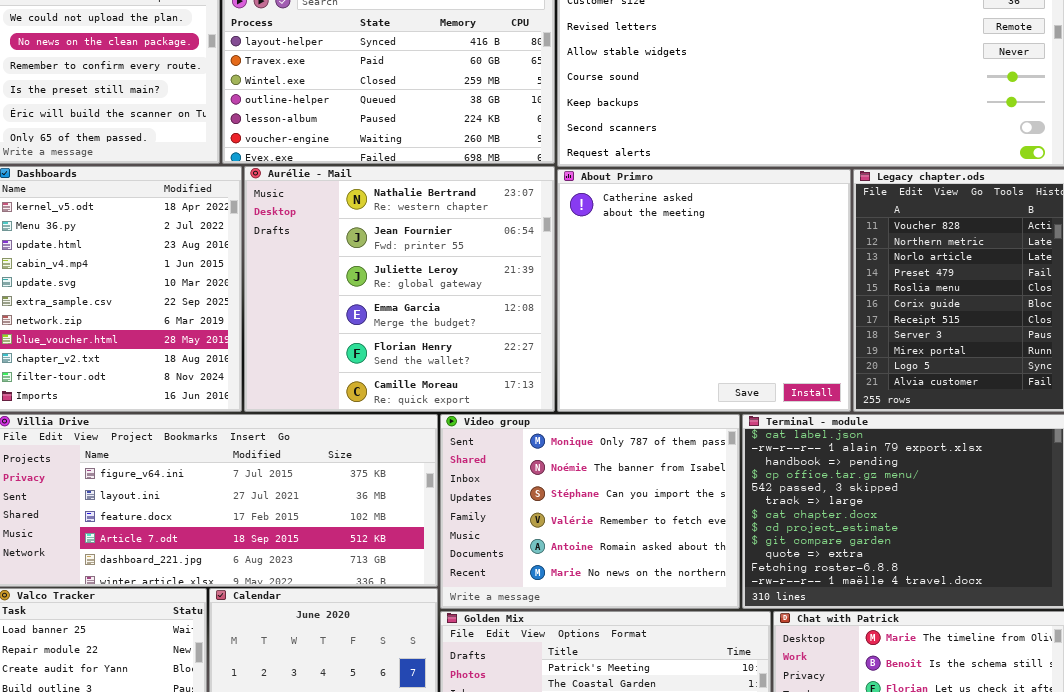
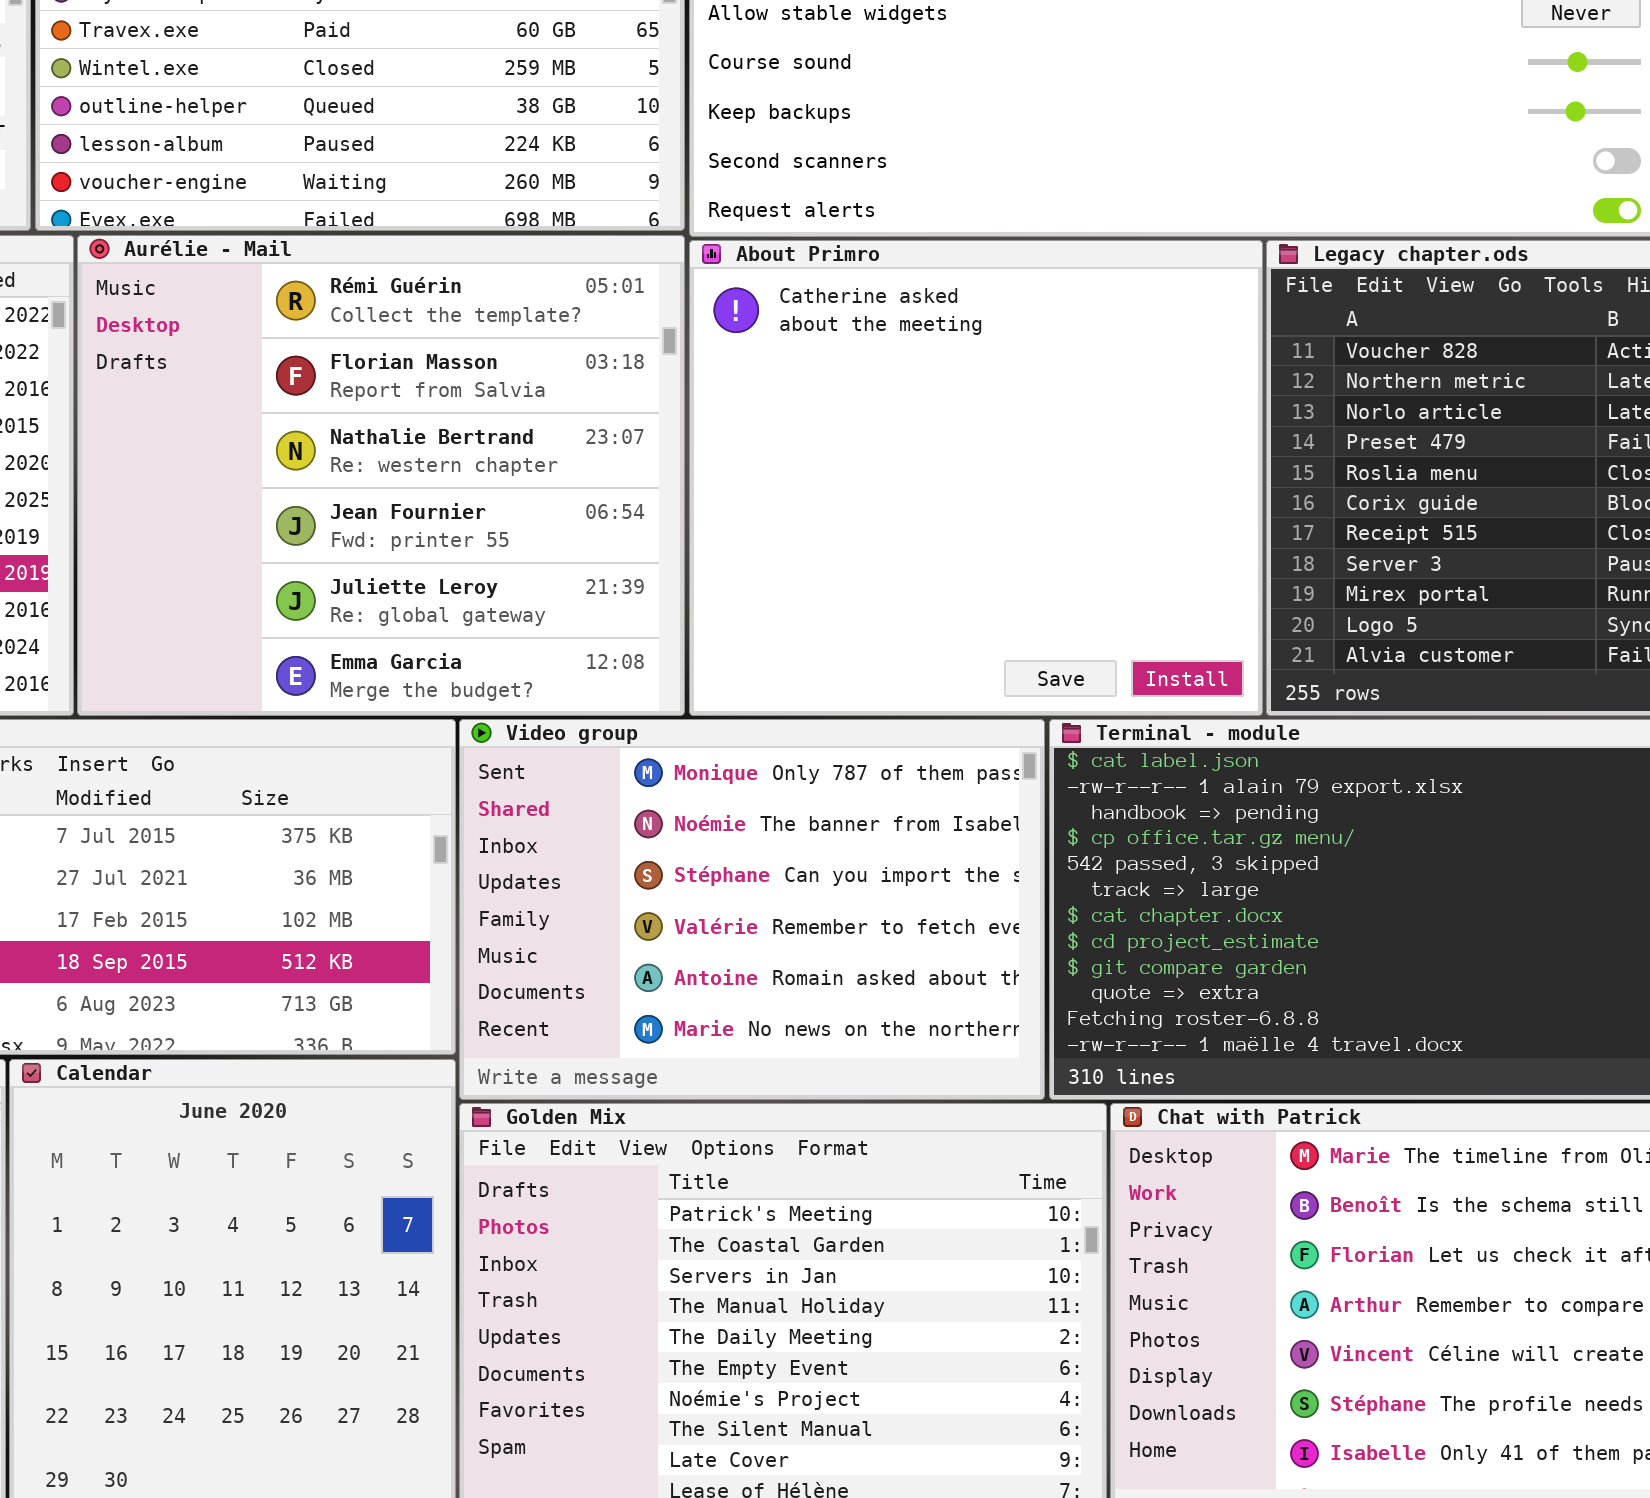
Aurélie - Mail: [244,166,555,412] -> [77,235,685,716], scrolled up 2 rows

